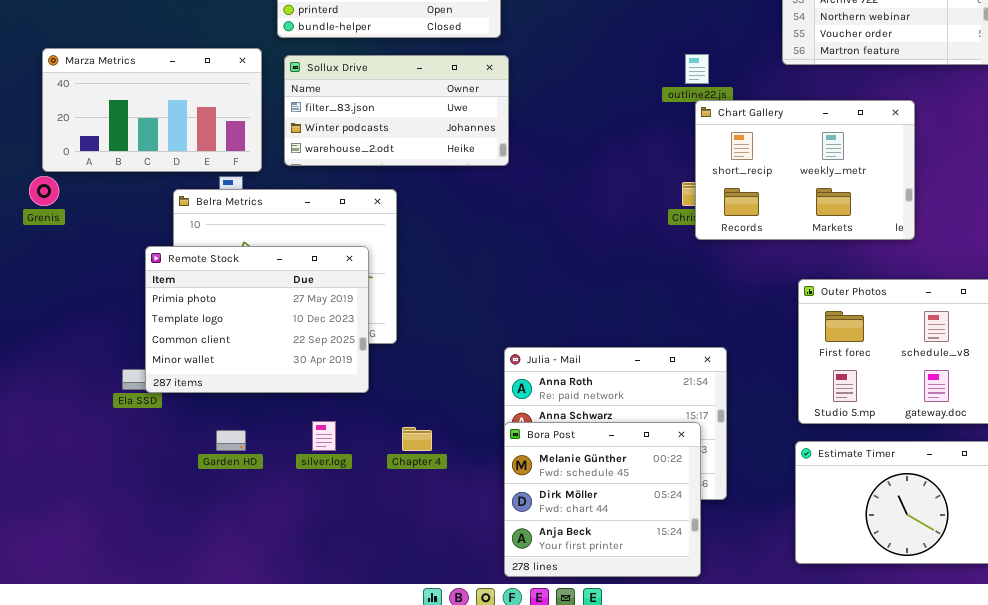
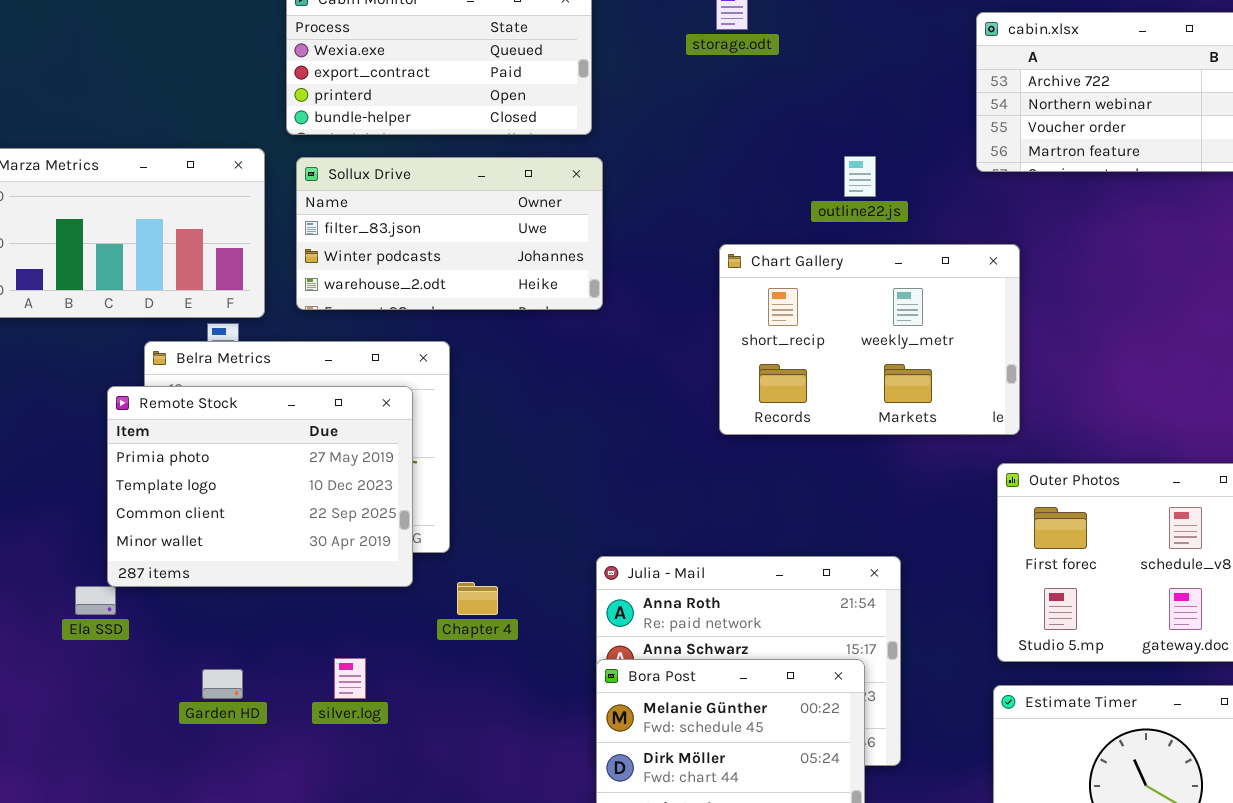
Chart Gallery: [695,100,915,240] -> [719,244,1020,435], moved
Remote Stock: [145,246,369,393] -> [107,386,413,587], moved
Chapter 4: [402,427,432,451] -> [457,582,498,615], moved

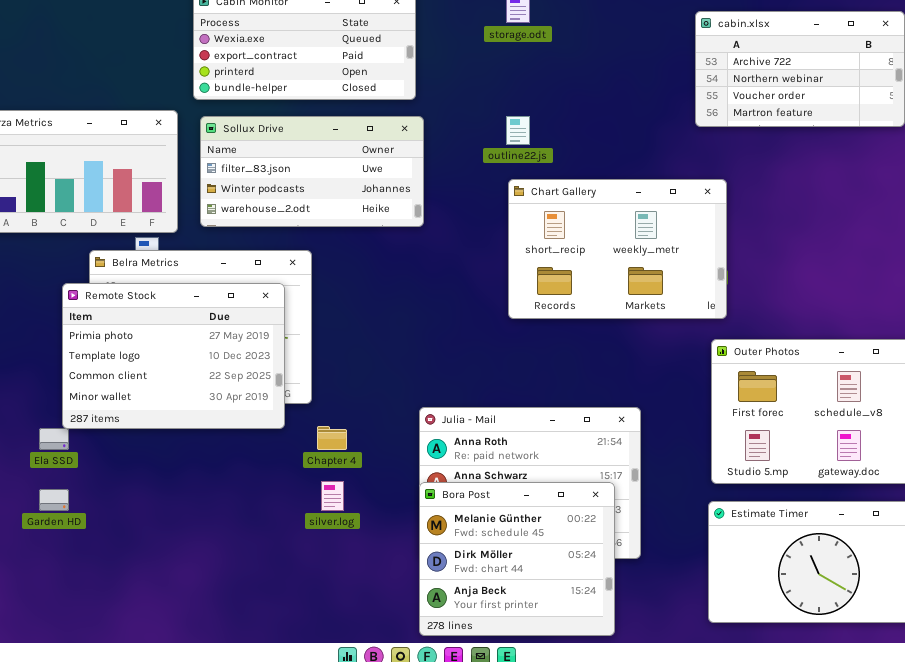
outline22.js: [844,156,876,197] -> [506,116,530,145], moved
silver.log: [334,658,366,699] -> [321,481,344,511], moved
Garden HD: [202,669,243,699] -> [39,489,69,511], moved

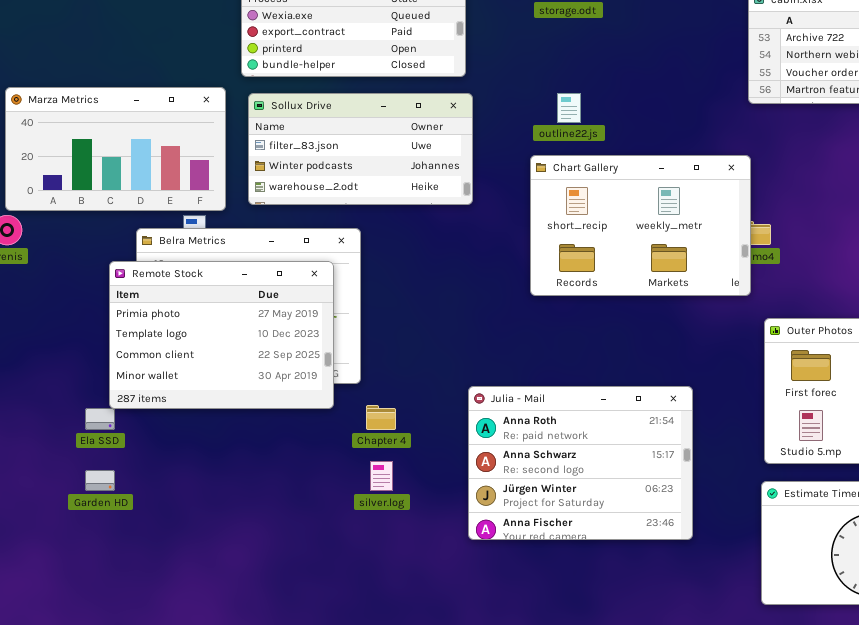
Chart Gallery: [508,179,727,319] -> [530,155,751,296], moved
Bora Post: [419,482,615,636] -> none, closed

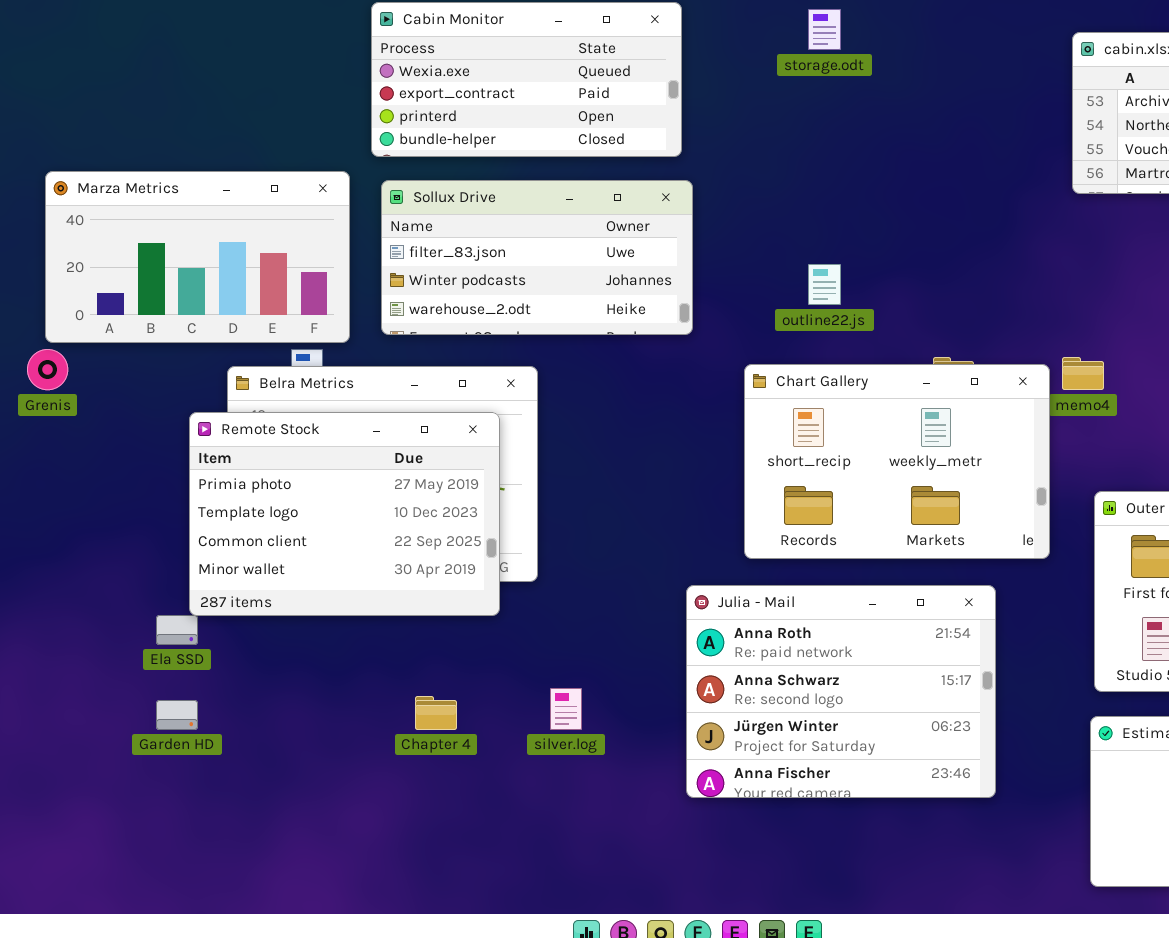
outline22.js: [557,93,581,123] -> [808,264,841,305], moved
Chart Gallery: [530,155,751,296] -> [744,364,1050,559], moved
Chapter 4: [366,405,396,430] -> [415,696,457,730], moved

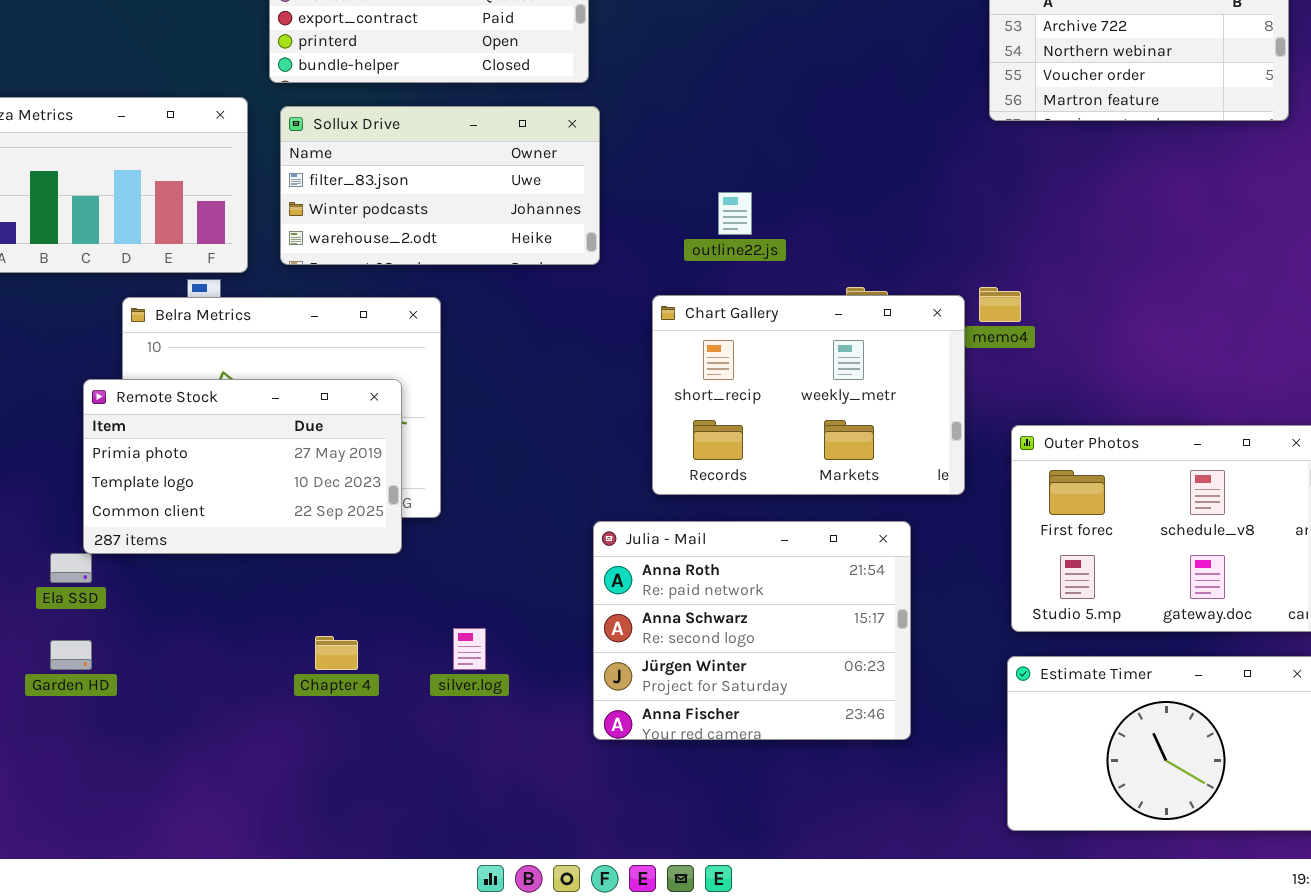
Remote Stock: [189,412,500,616] -> [83,379,402,554], resized

